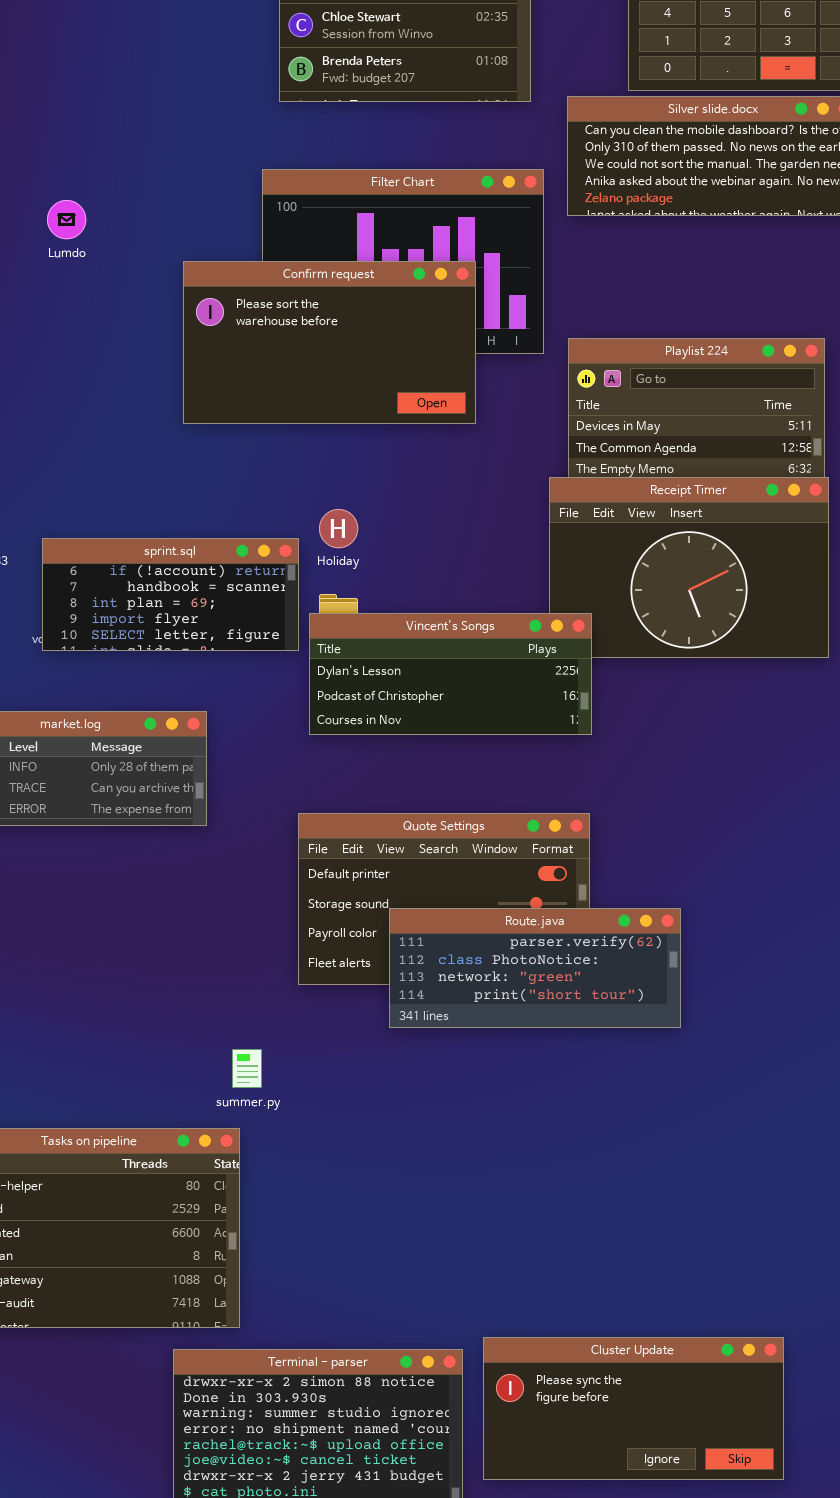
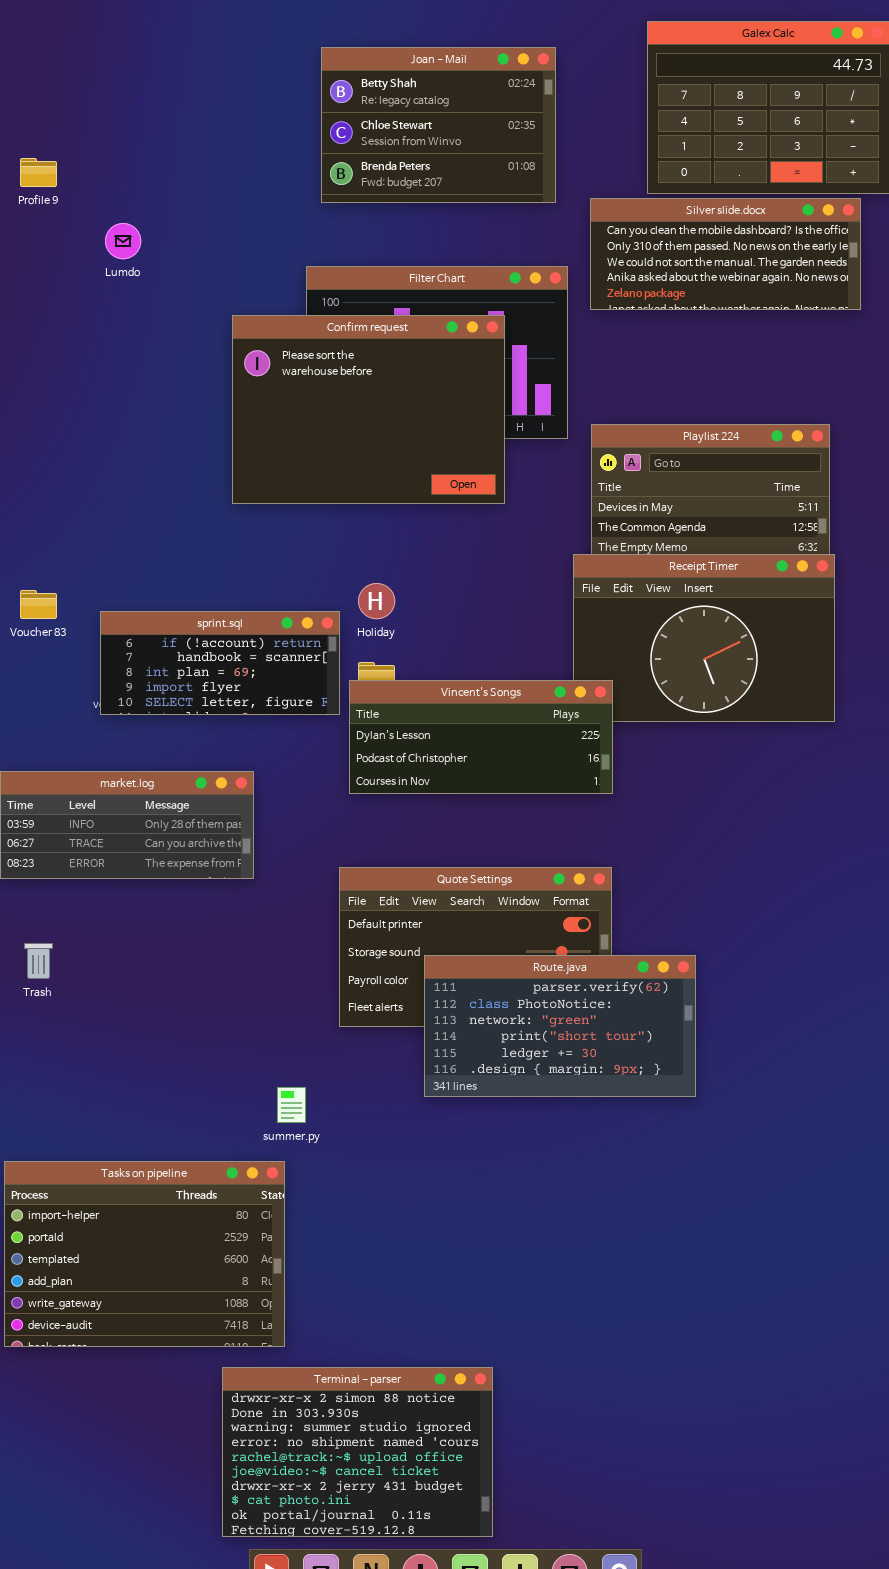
Lumdo: [47,200,86,239] -> [105,223,141,259], moved
Confirm request: [183,261,476,424] -> [232,315,505,504], resized
Route.java: [389,908,681,1028] -> [424,955,696,1097], resized
Cluster Update: [483,1337,784,1480] -> none, closed

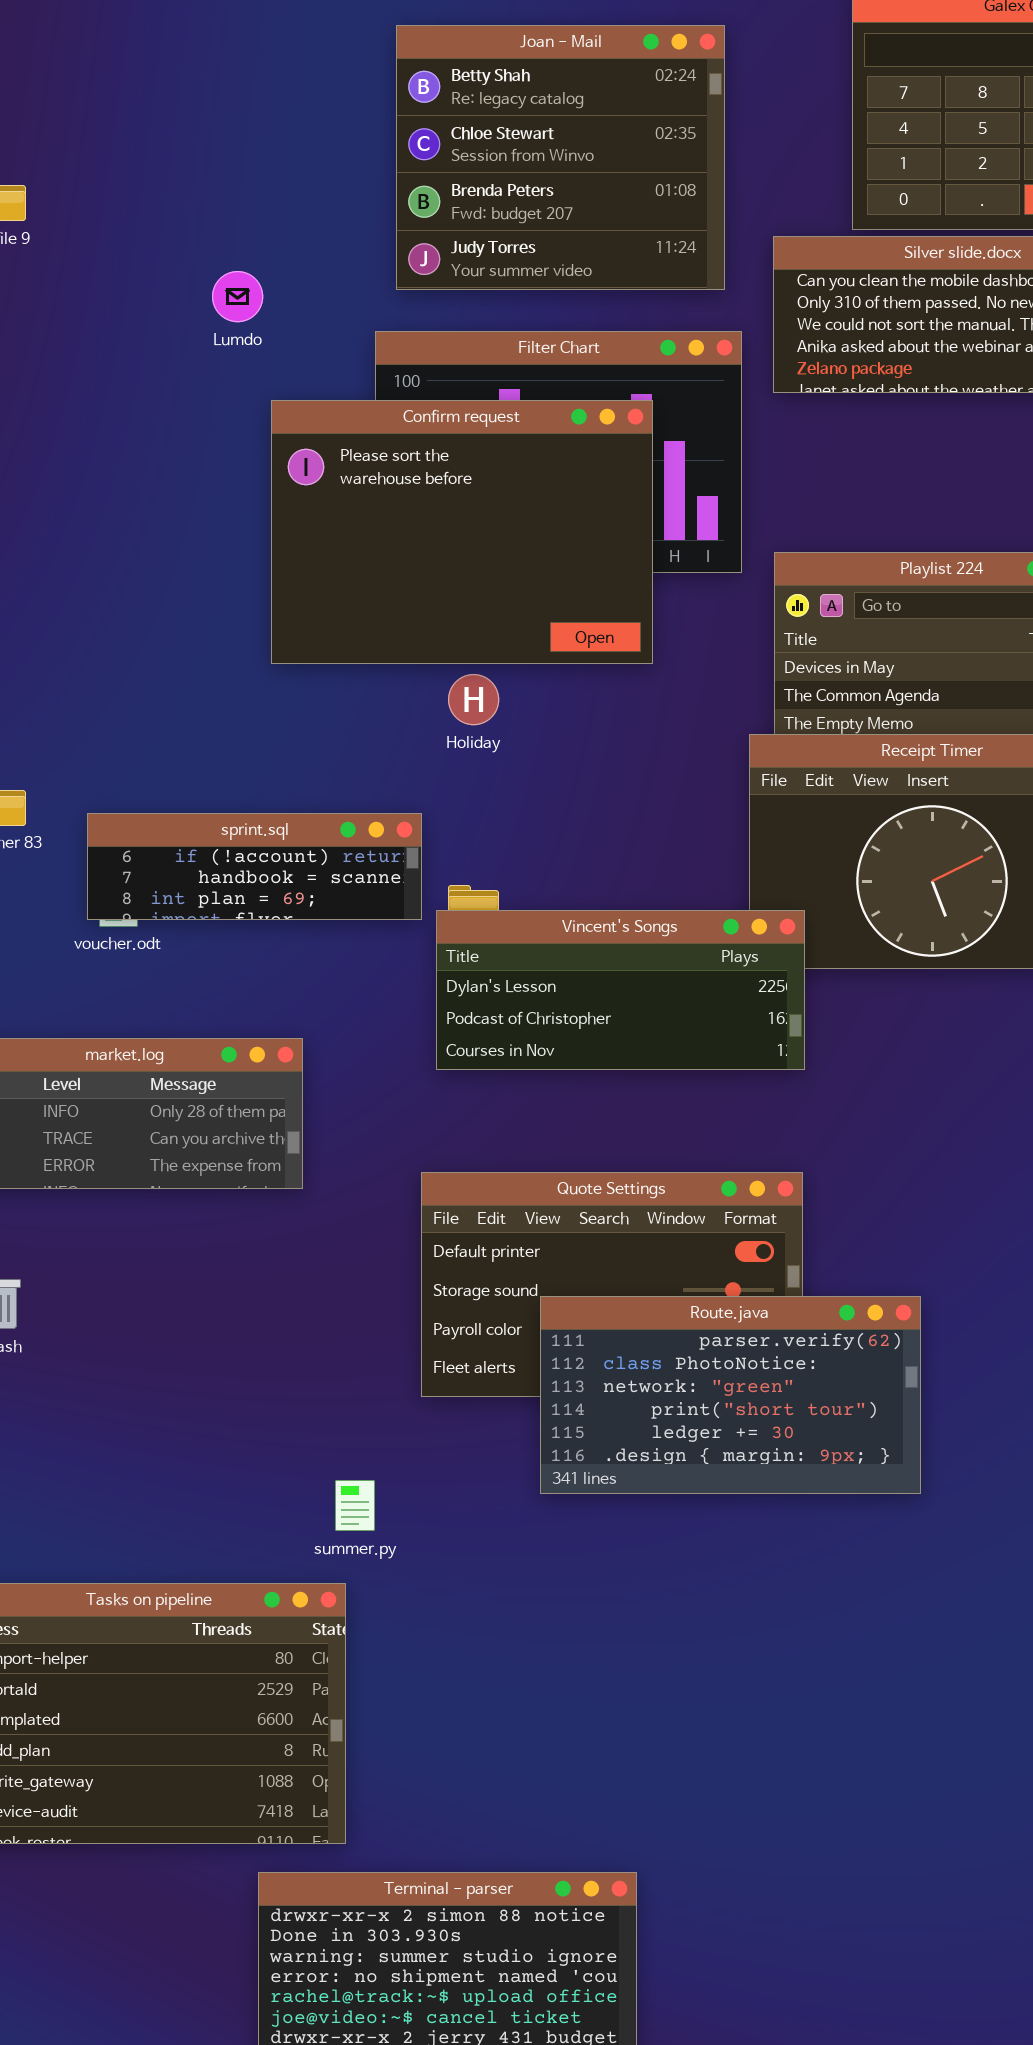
Joan - Mail: [321,47,556,203] -> [396,25,725,290], resized
Lumdo: [105,223,141,259] -> [212,271,263,322], moved
Holiday: [358,583,395,619] -> [448,674,499,725], moved
sprint.sql: [100,611,340,715] -> [87,813,422,920], resized

